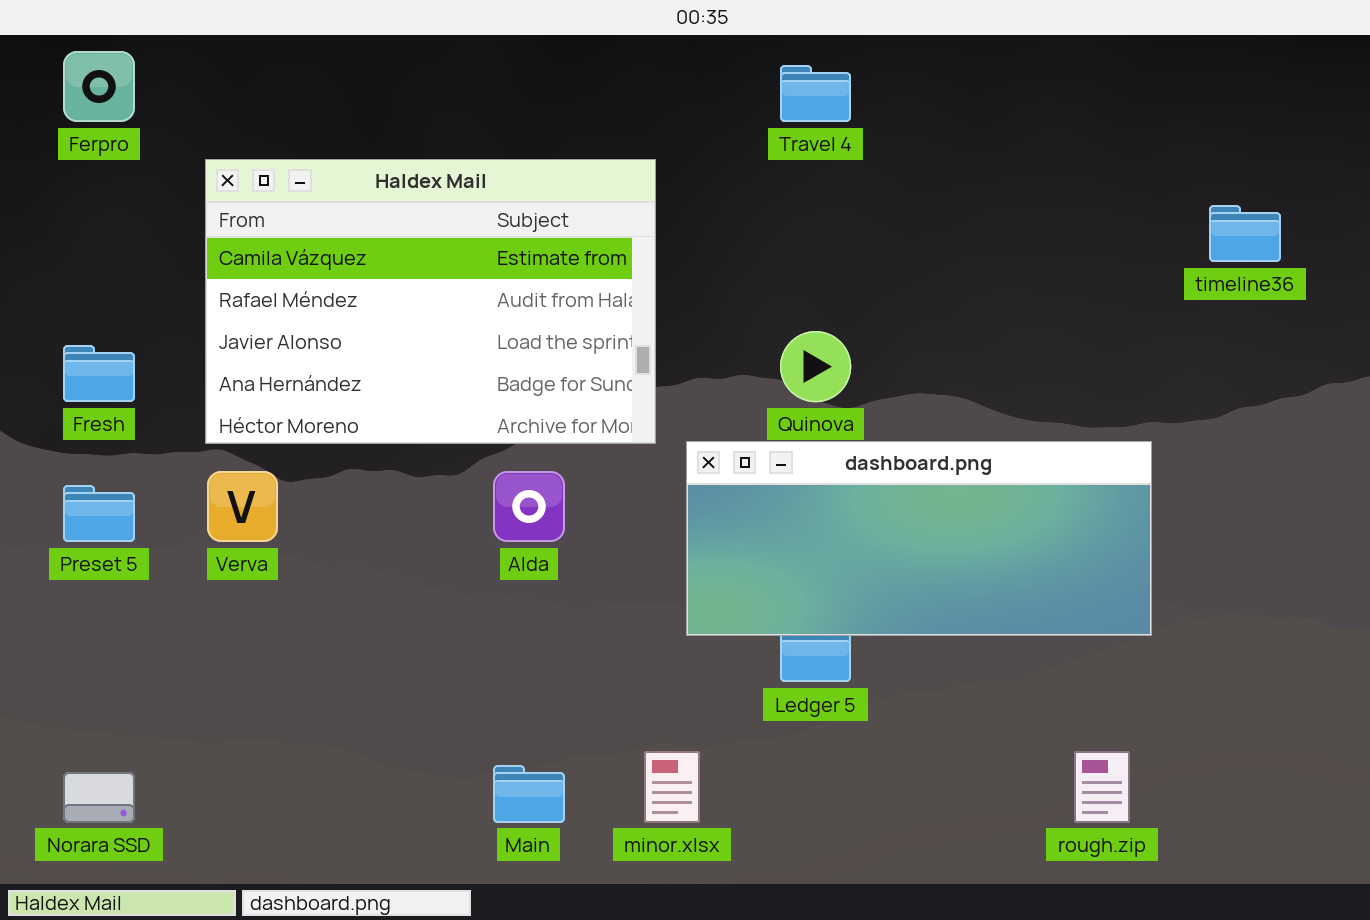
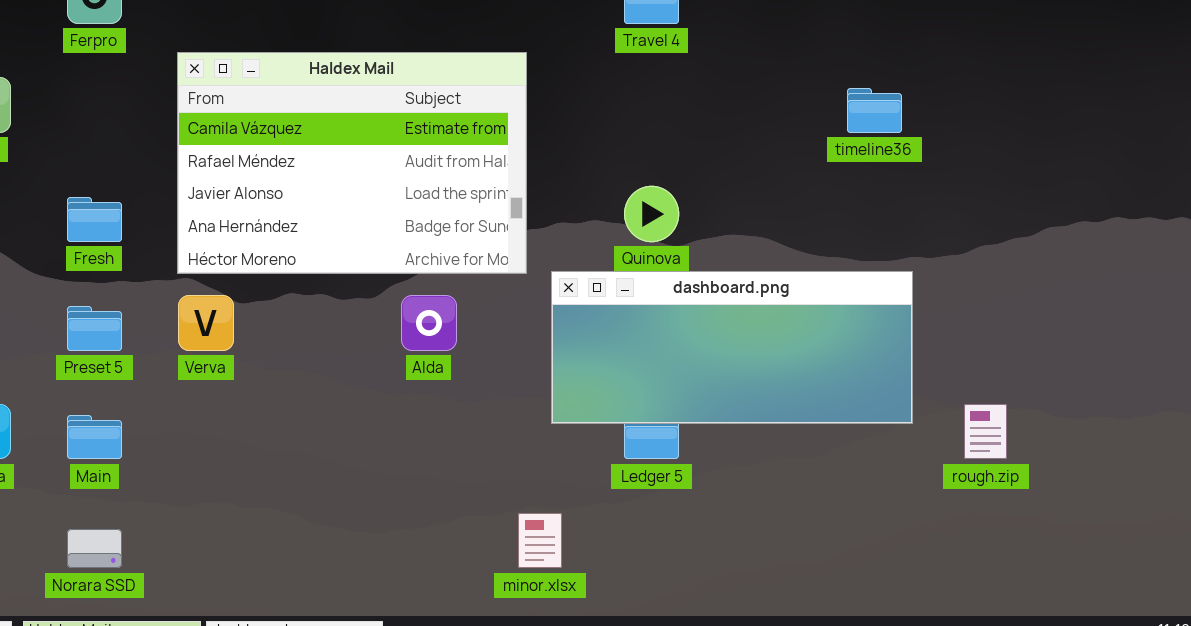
timeline36: [1209,205,1281,262] -> [847,88,902,133], moved
rough.zip: [1074,751,1130,823] -> [964,404,1007,459], moved
Main: [493,765,565,823] -> [67,415,122,459], moved

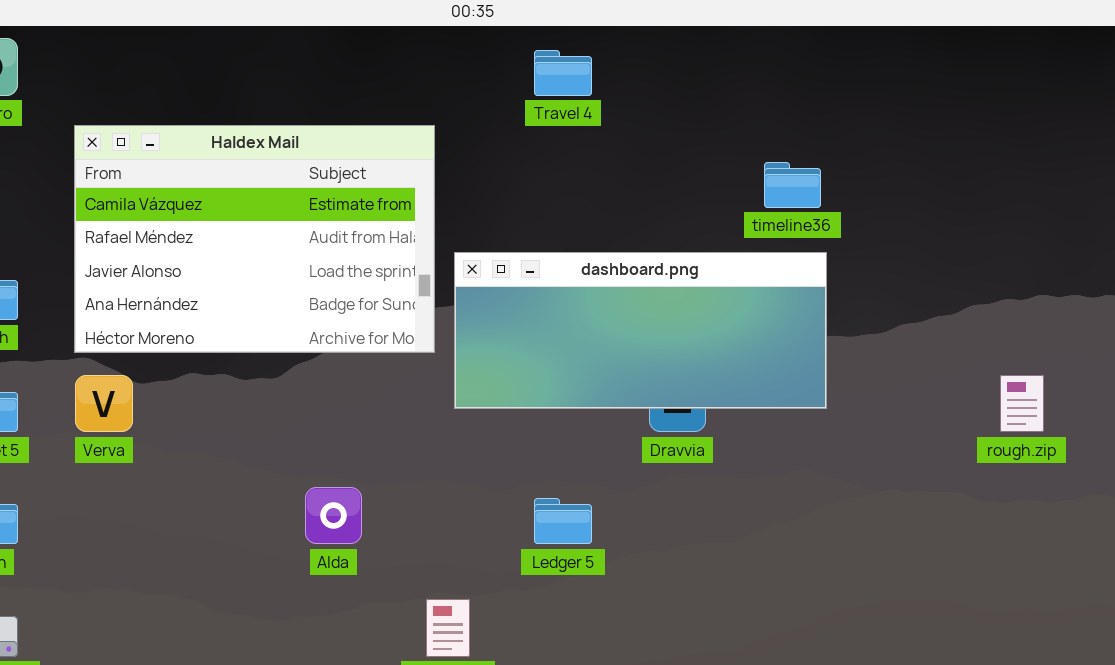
dashboard.png: [551,271,913,424] -> [454,252,827,409], moved
Alda: [401,295,457,351] -> [305,487,362,544], moved
rough.zip: [964,404,1007,459] -> [1000,375,1044,432], moved

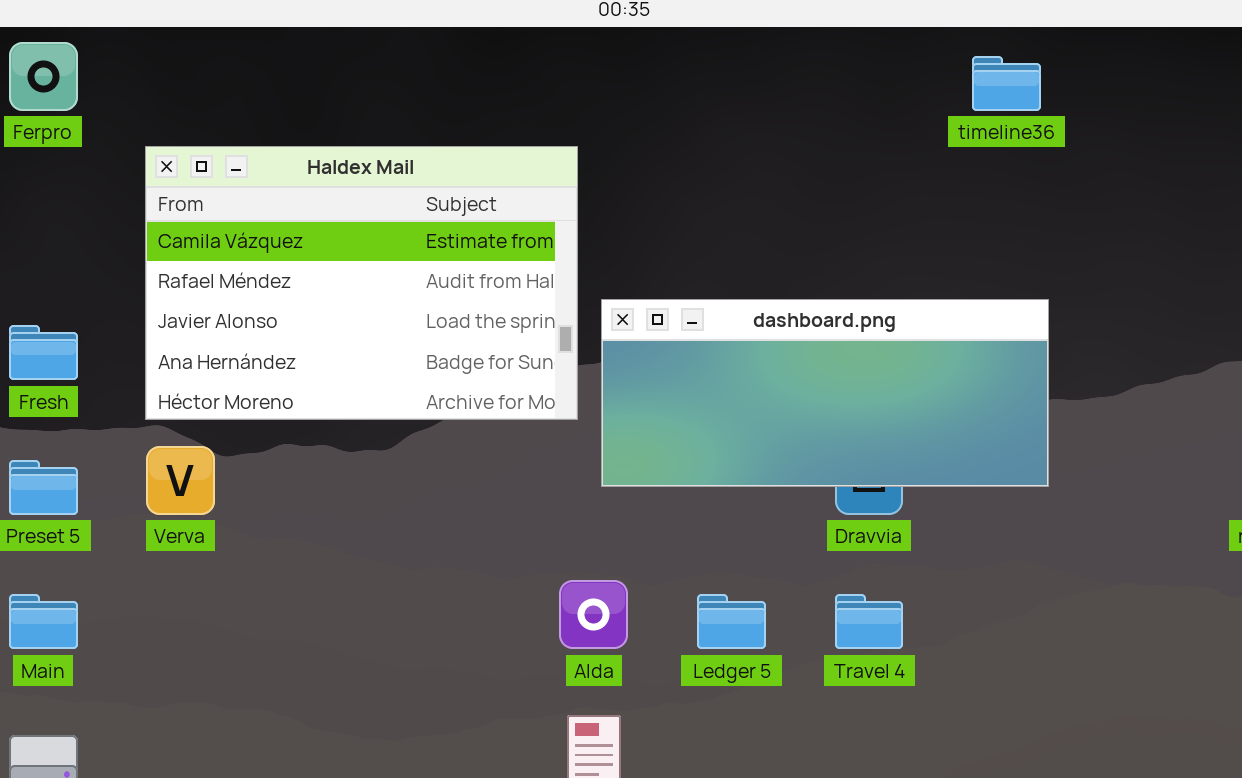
Travel 4: [534,50,592,96] -> [835,594,903,649], moved
timeline36: [764,162,821,208] -> [972,56,1041,111], moved
Alda: [305,487,362,544] -> [559,580,628,649], moved

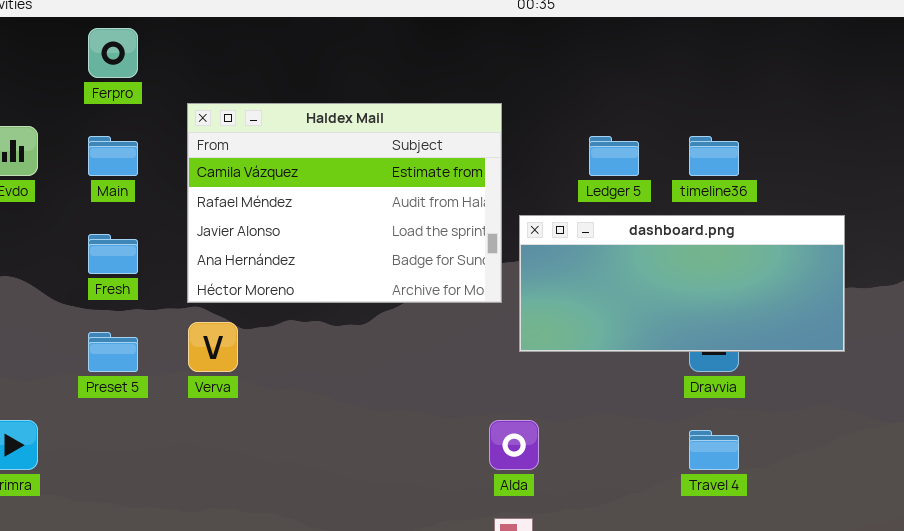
timeline36: [972,56,1041,111] -> [689,136,739,176], moved
Main: [9,594,78,649] -> [88,136,138,176], moved
Ledger 5: [697,594,766,649] -> [589,136,639,176], moved

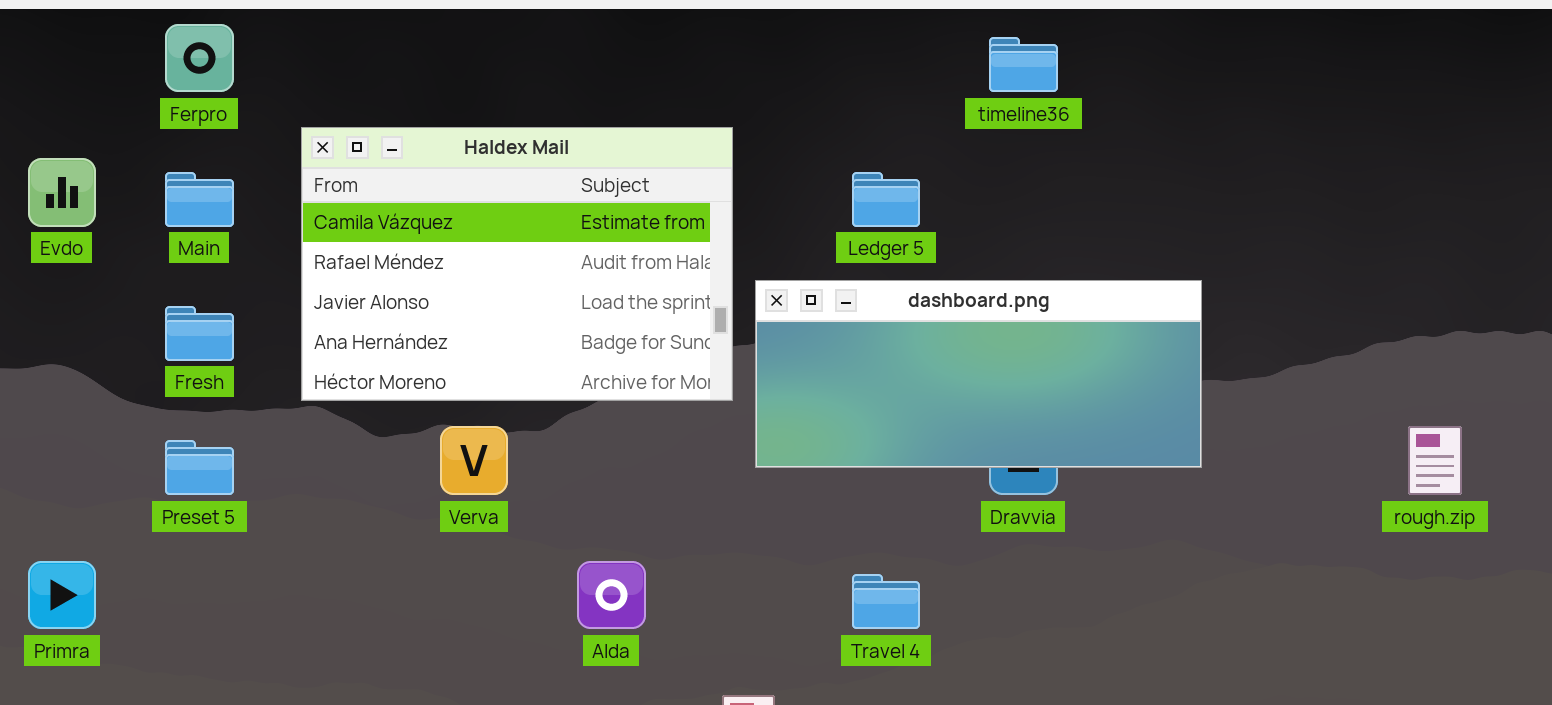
timeline36: [689,136,739,176] -> [989,37,1058,92], moved
Verva: [188,322,238,372] -> [440,426,508,495], moved
Alda: [489,420,539,470] -> [577,561,646,629], moved
Travel 4: [689,430,739,470] -> [852,574,920,629], moved

